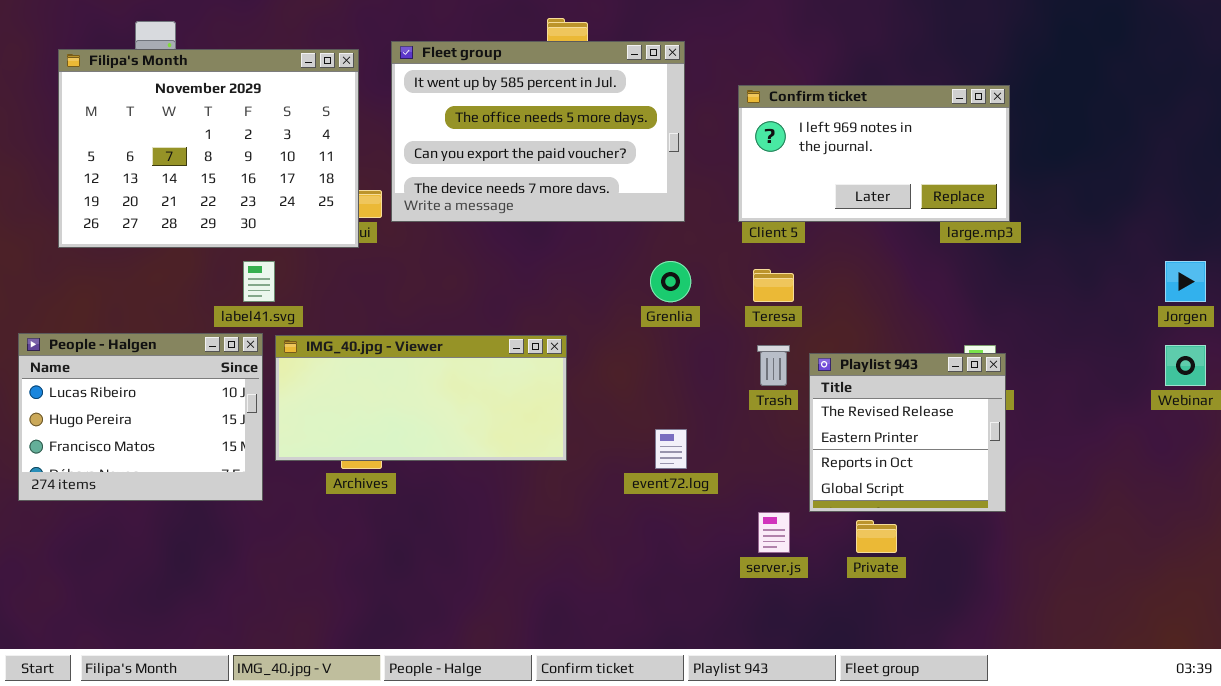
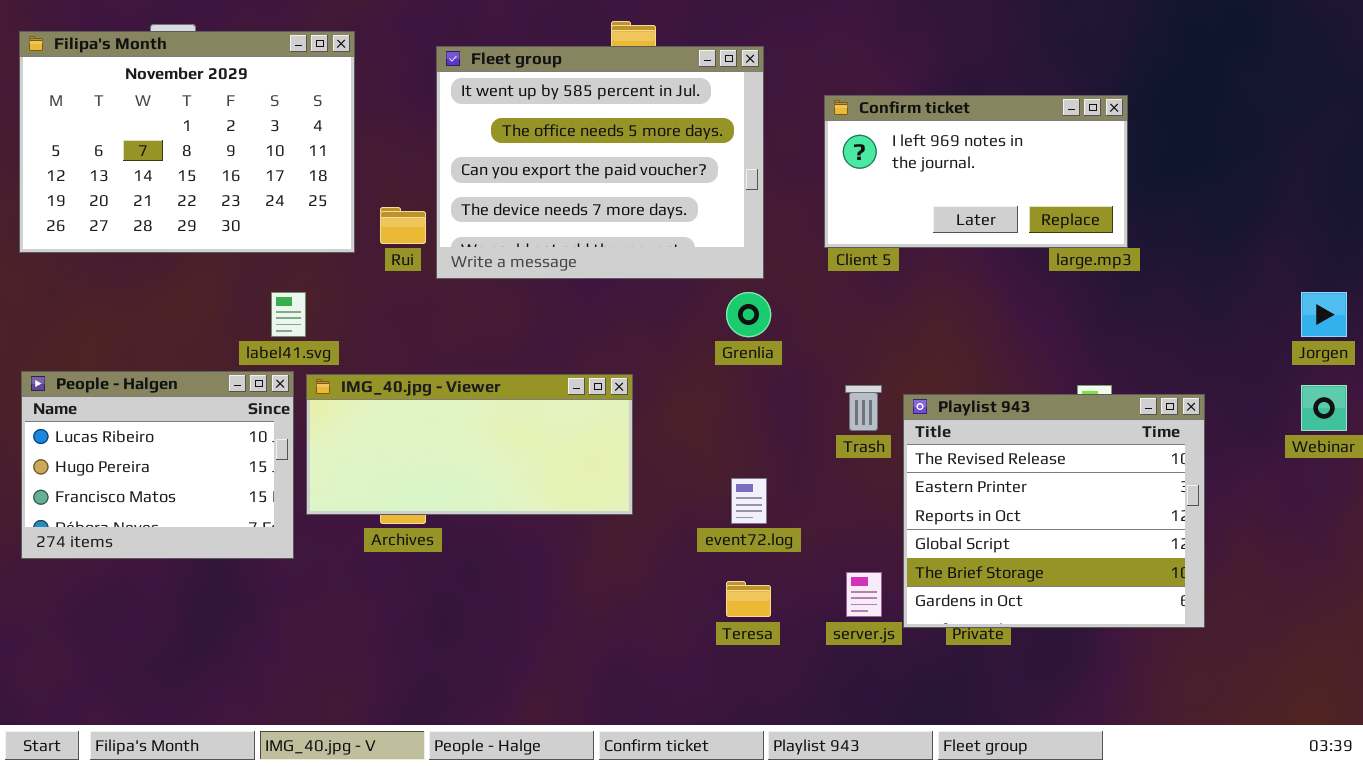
Fleet group: [391,41,685,222] -> [436,46,764,279], resized
Filipa's Month: [58,49,359,248] -> [19,31,355,253], moved
Teresa: [753,269,794,302] -> [726,581,771,617], moved
Playlist 943: [809,353,1006,512] -> [903,394,1205,628], resized

